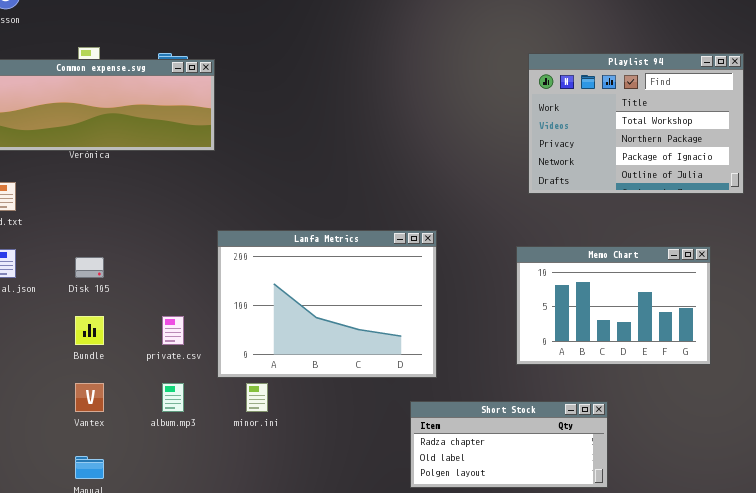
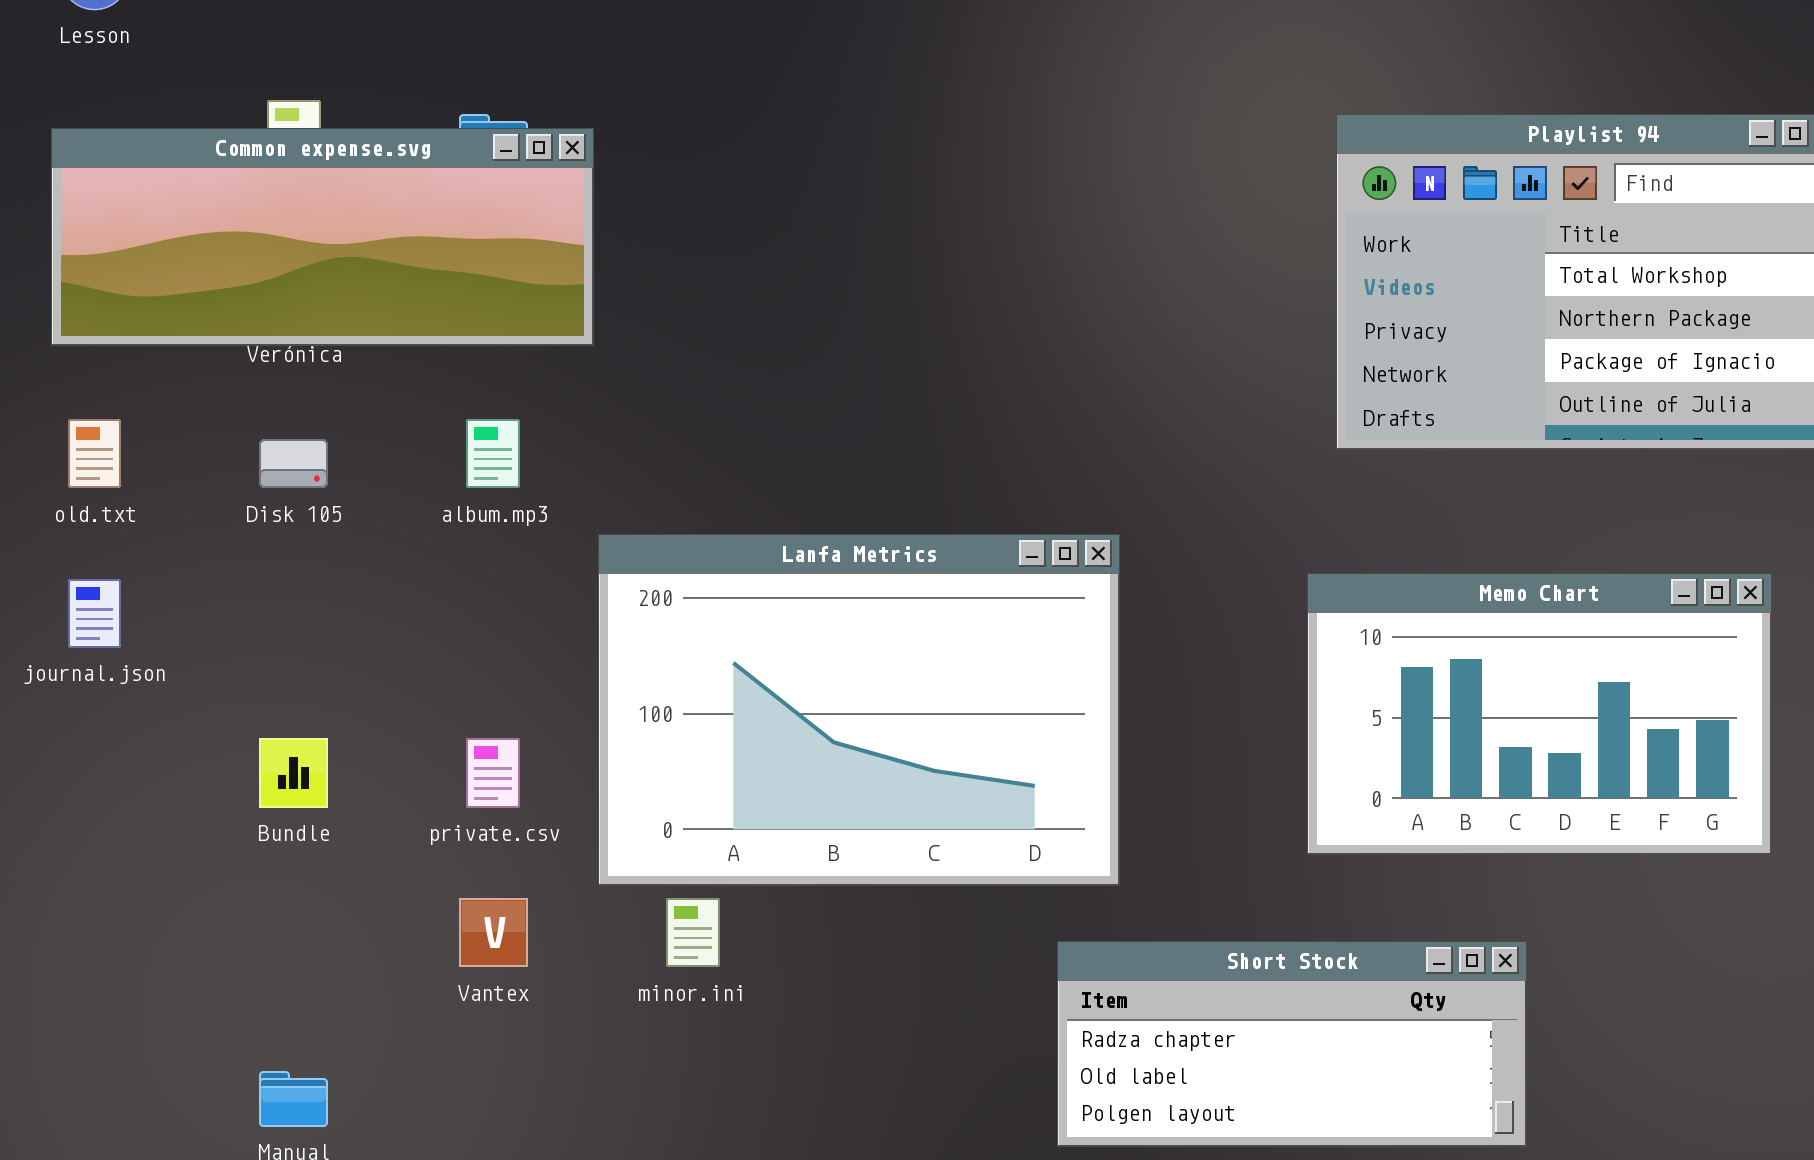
Disk 105: [75,257,104,278] -> [259,439,328,488], moved
Vantex: [75,383,104,412] -> [459,898,528,967], moved
album.mp3: [162,383,184,412] -> [466,419,520,488], moved

